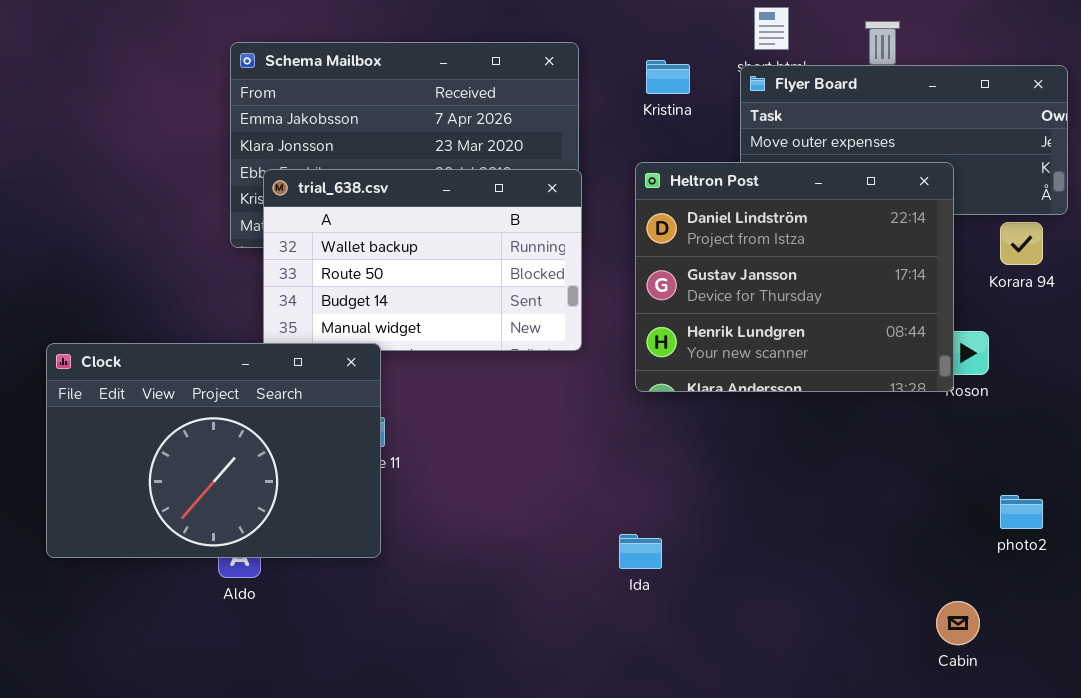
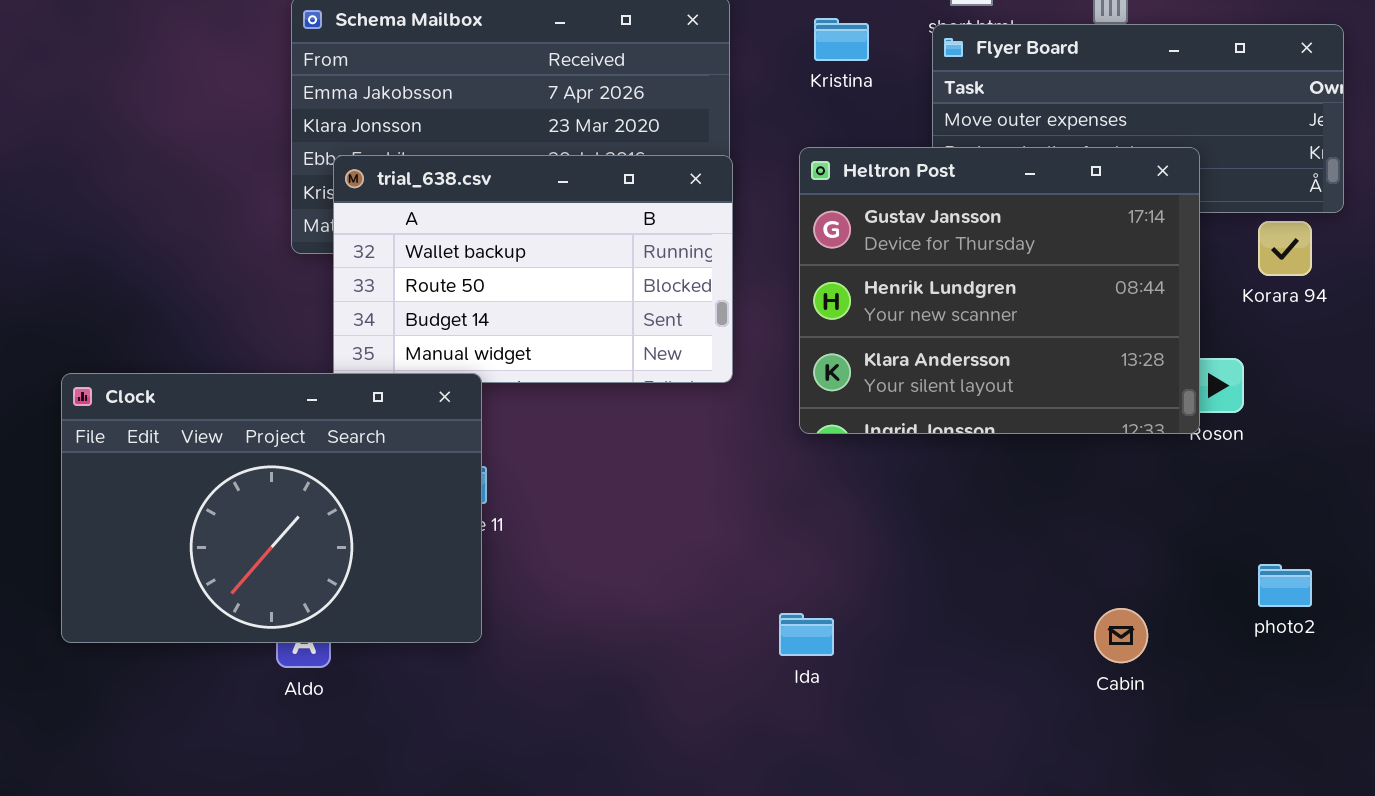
Heltron Post: [635,162,954,392] -> [799,147,1200,434], scrolled down 1 row
Cabin: [936,601,980,645] -> [1094,608,1148,663], moved

